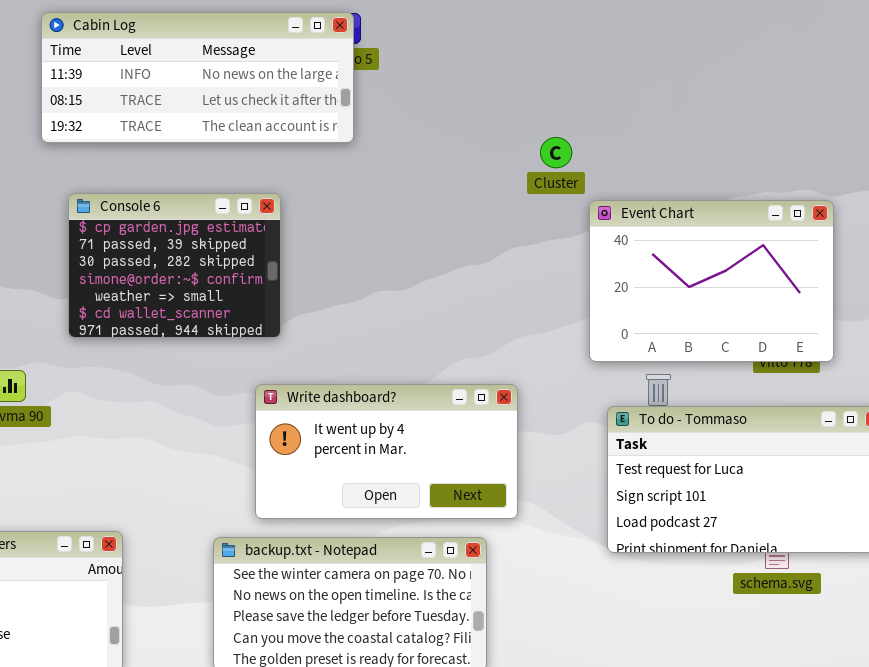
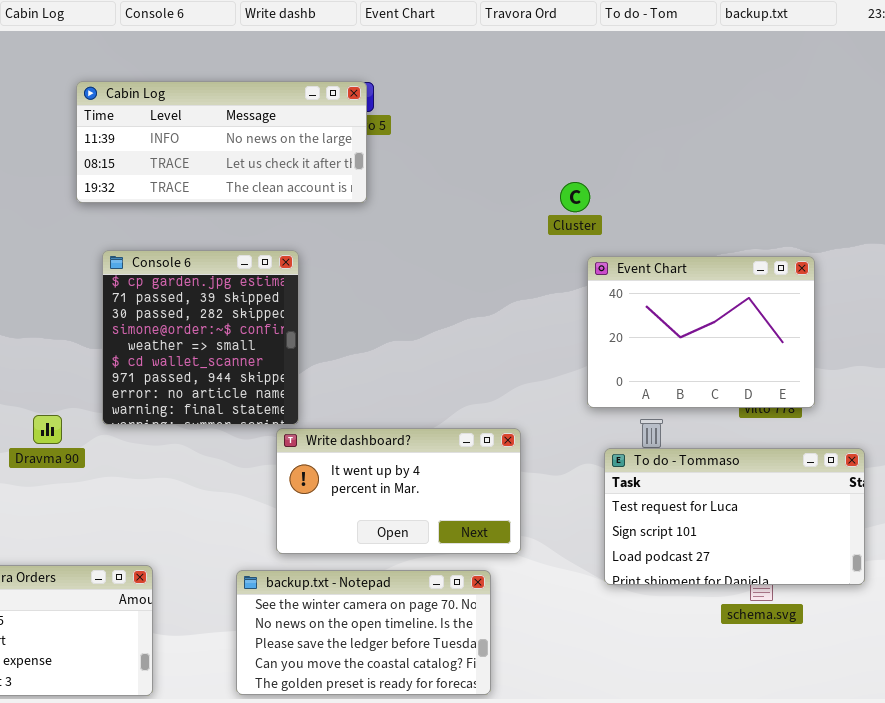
Cluster: [540,137,572,168] -> [560,182,590,212], moved
Console 6: [68,193,281,338] -> [102,250,299,425], resized

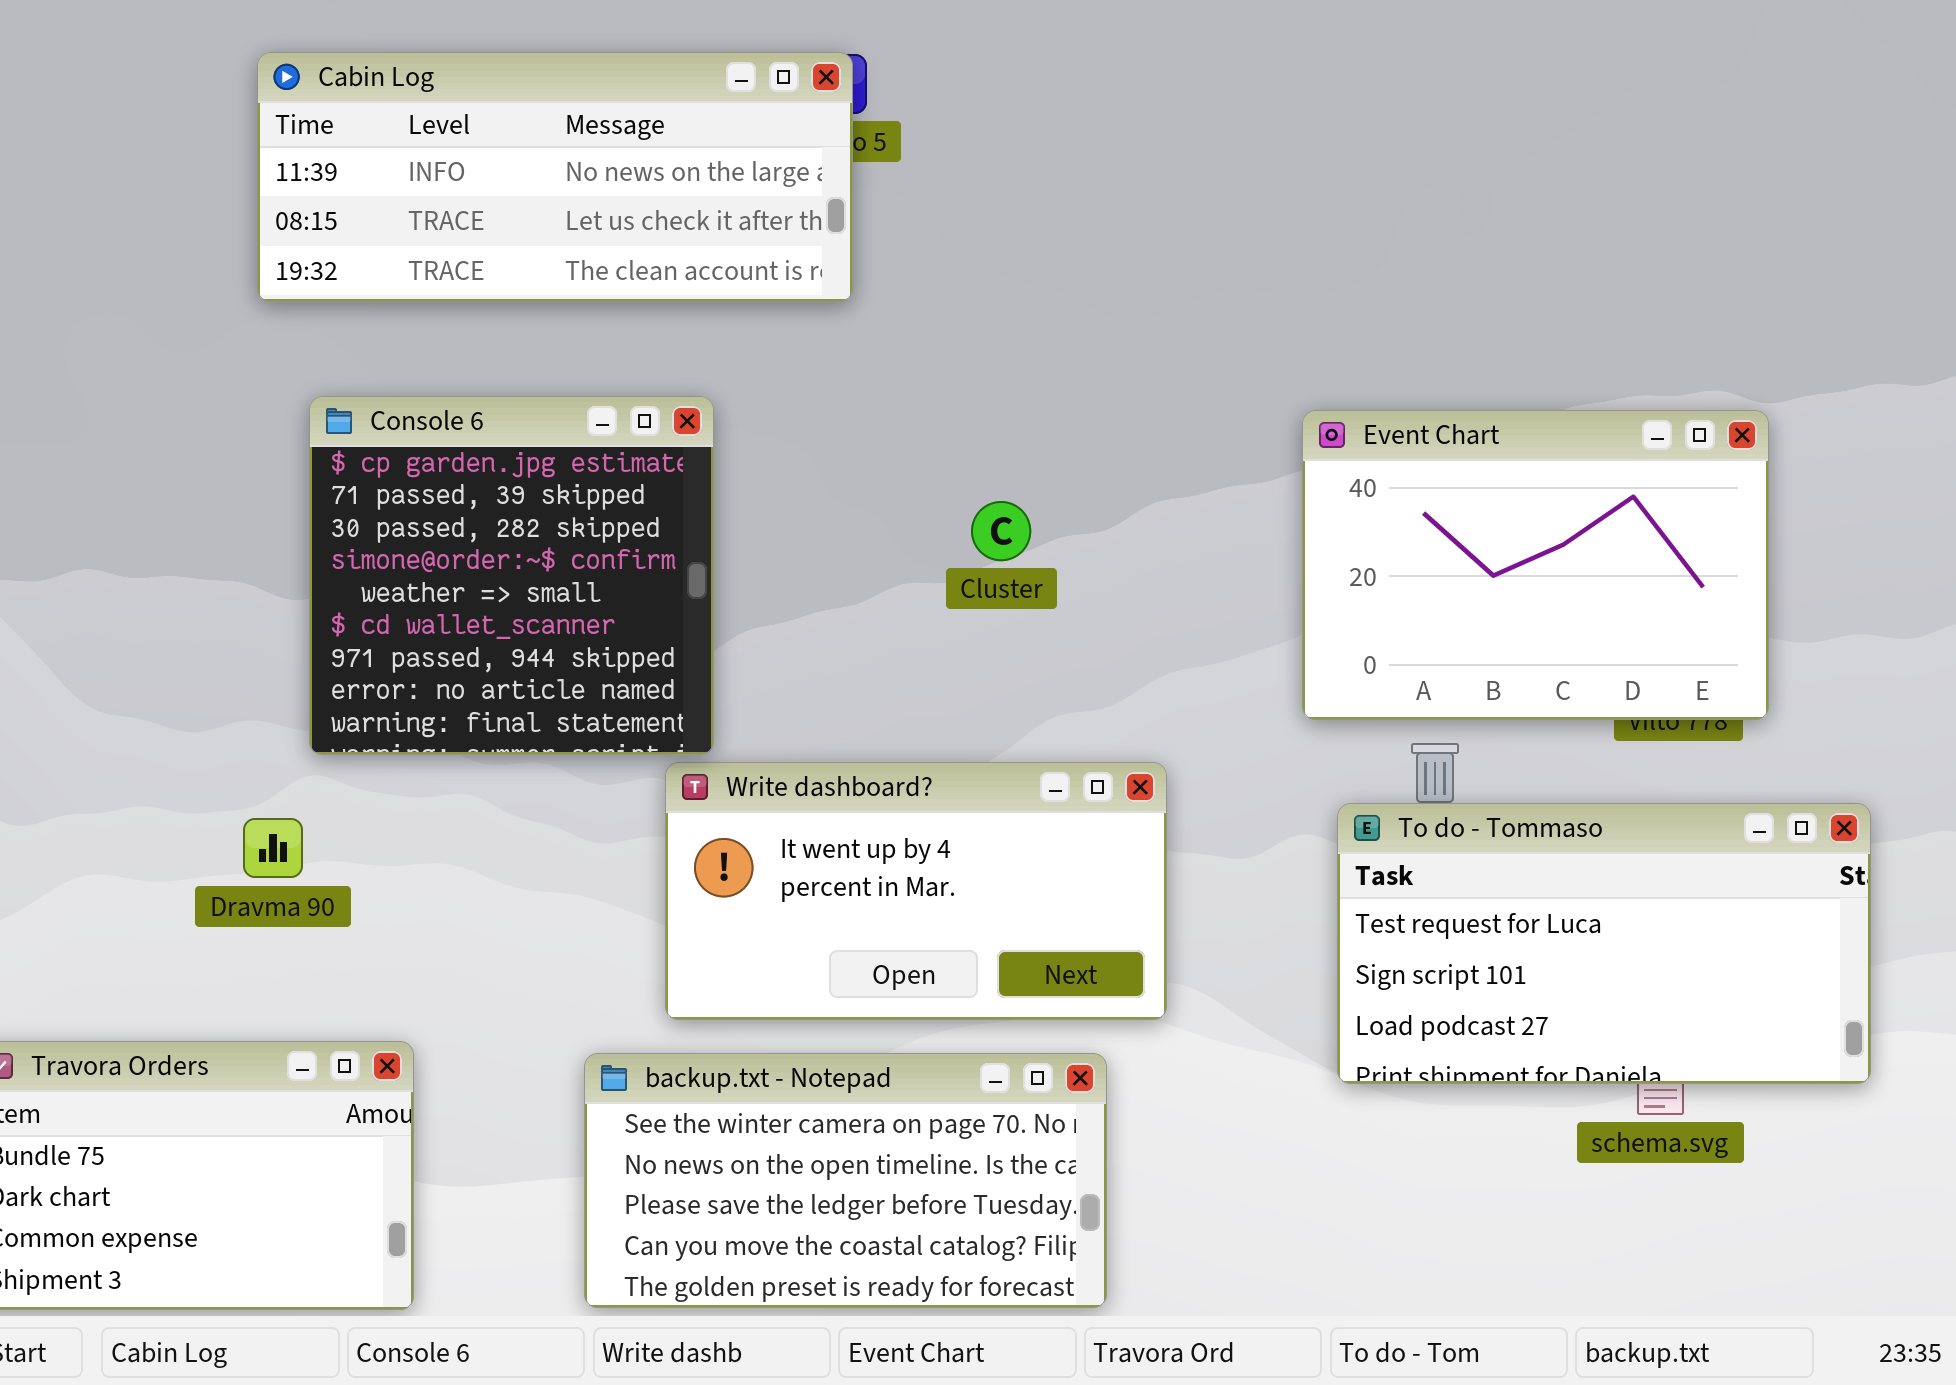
Cluster: [560,182,590,212] -> [971,501,1031,561], moved
Dravma 90: [33,415,62,444] -> [243,818,303,878], moved

